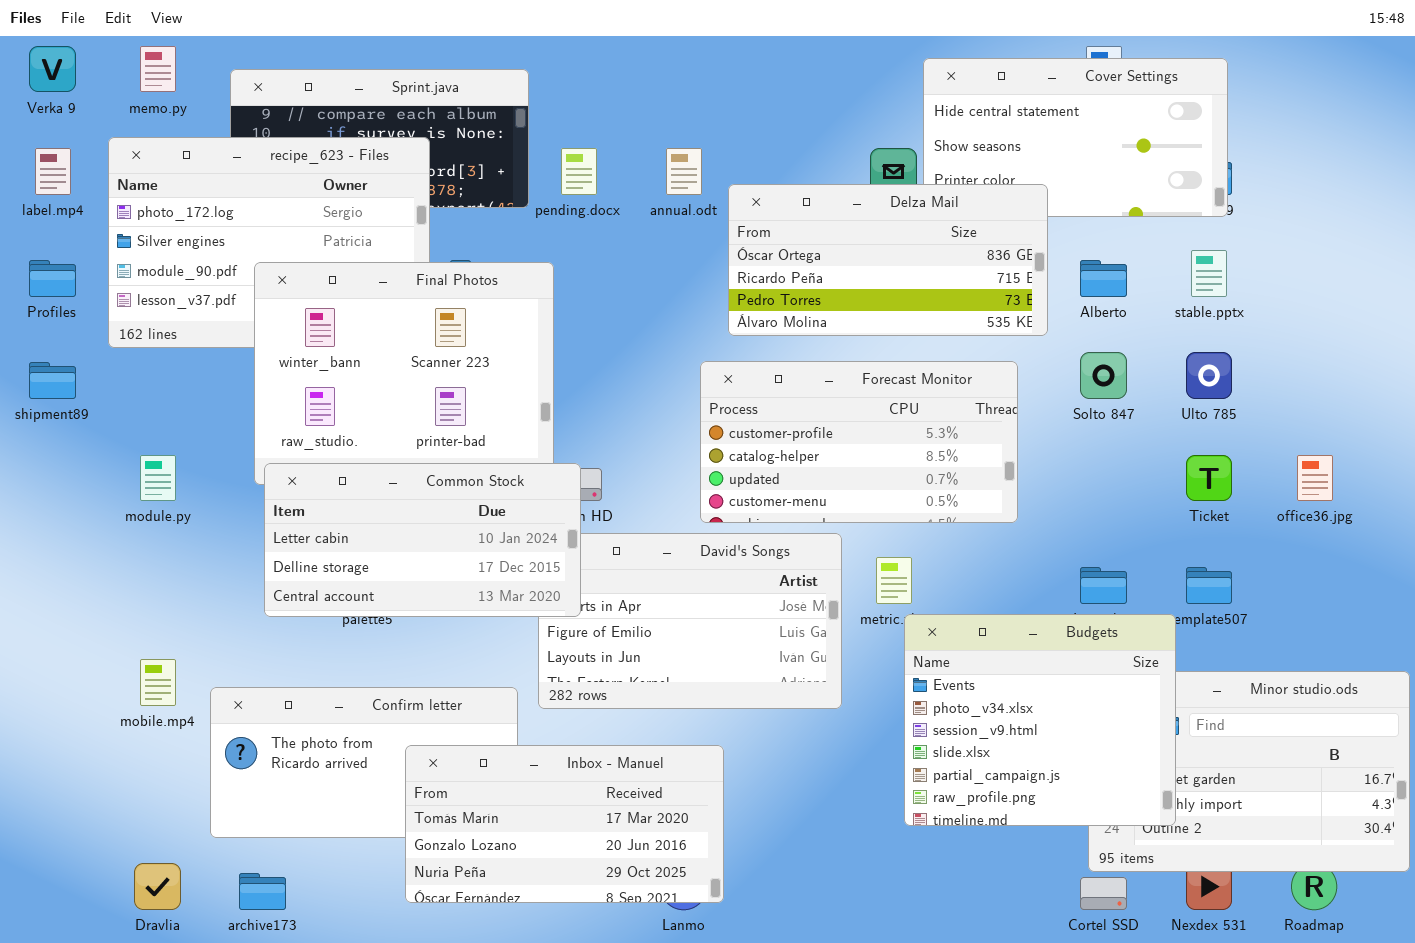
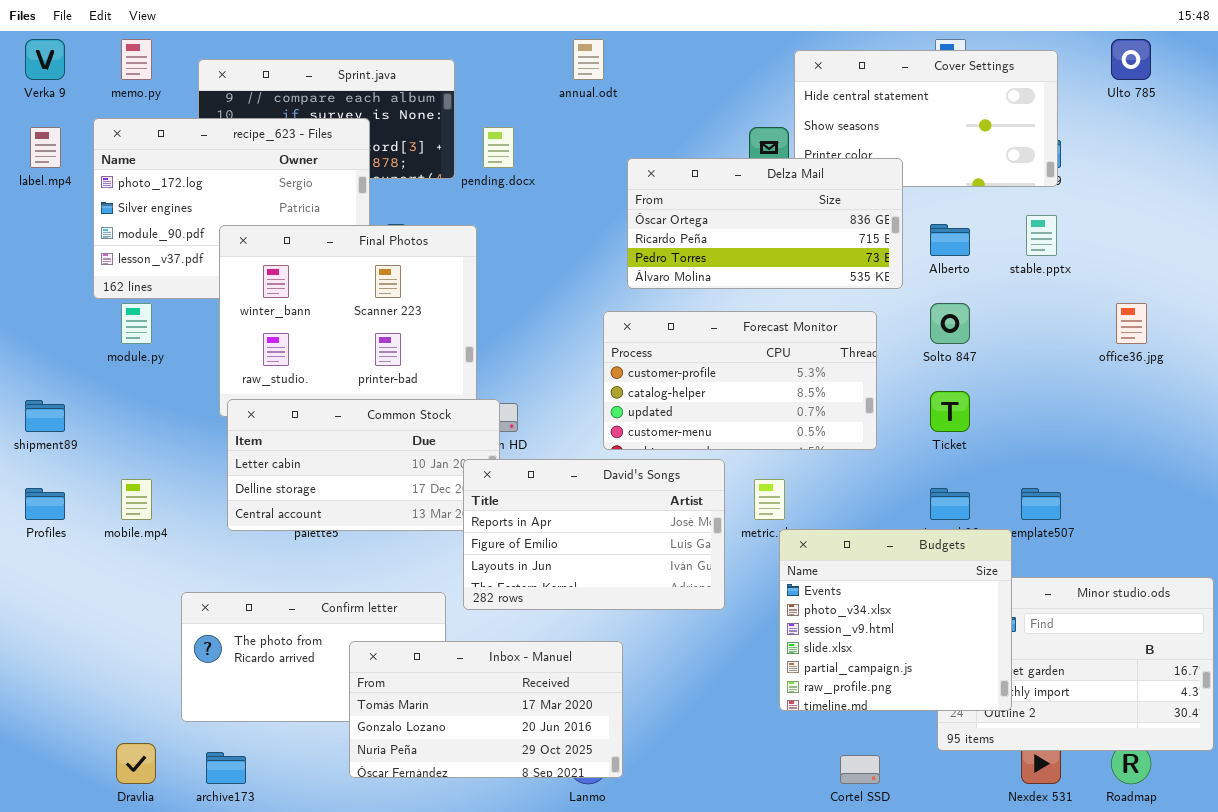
annual.odt: [666,148,702,195] -> [573,39,604,80], moved
Profiles: [29,260,76,297] -> [25,488,65,520], moved
Ulto 785: [1186,352,1232,399] -> [1111,39,1151,80], moved
shipment89: [29,362,76,399] -> [25,400,65,432], moved
module.py: [140,455,176,501] -> [121,303,152,344], moved
Ticket: [1186,455,1232,501] -> [930,391,970,432], moved
office36.jpg: [1297,455,1333,501] -> [1116,303,1147,344], moved
David's Songs: [538,533,842,709] -> [463,459,725,610], raised
mobile.mp4: [140,659,176,706] -> [121,479,152,520], moved
Cortel SSD: [1080,877,1127,910] -> [840,755,880,784], moved

